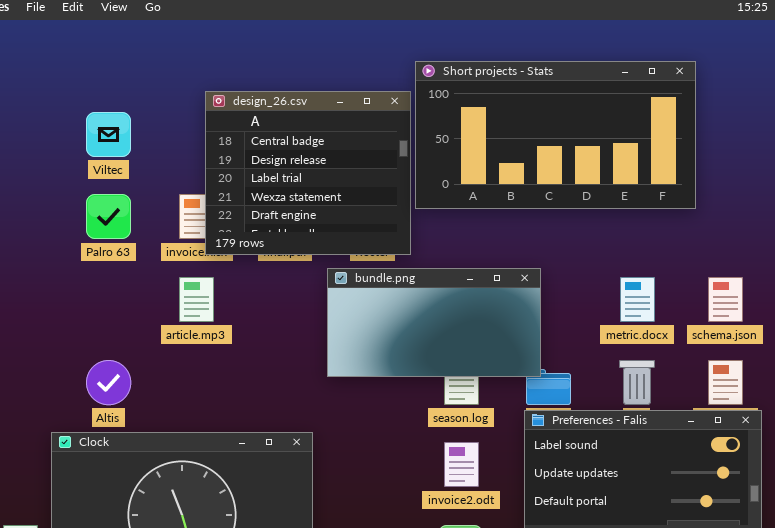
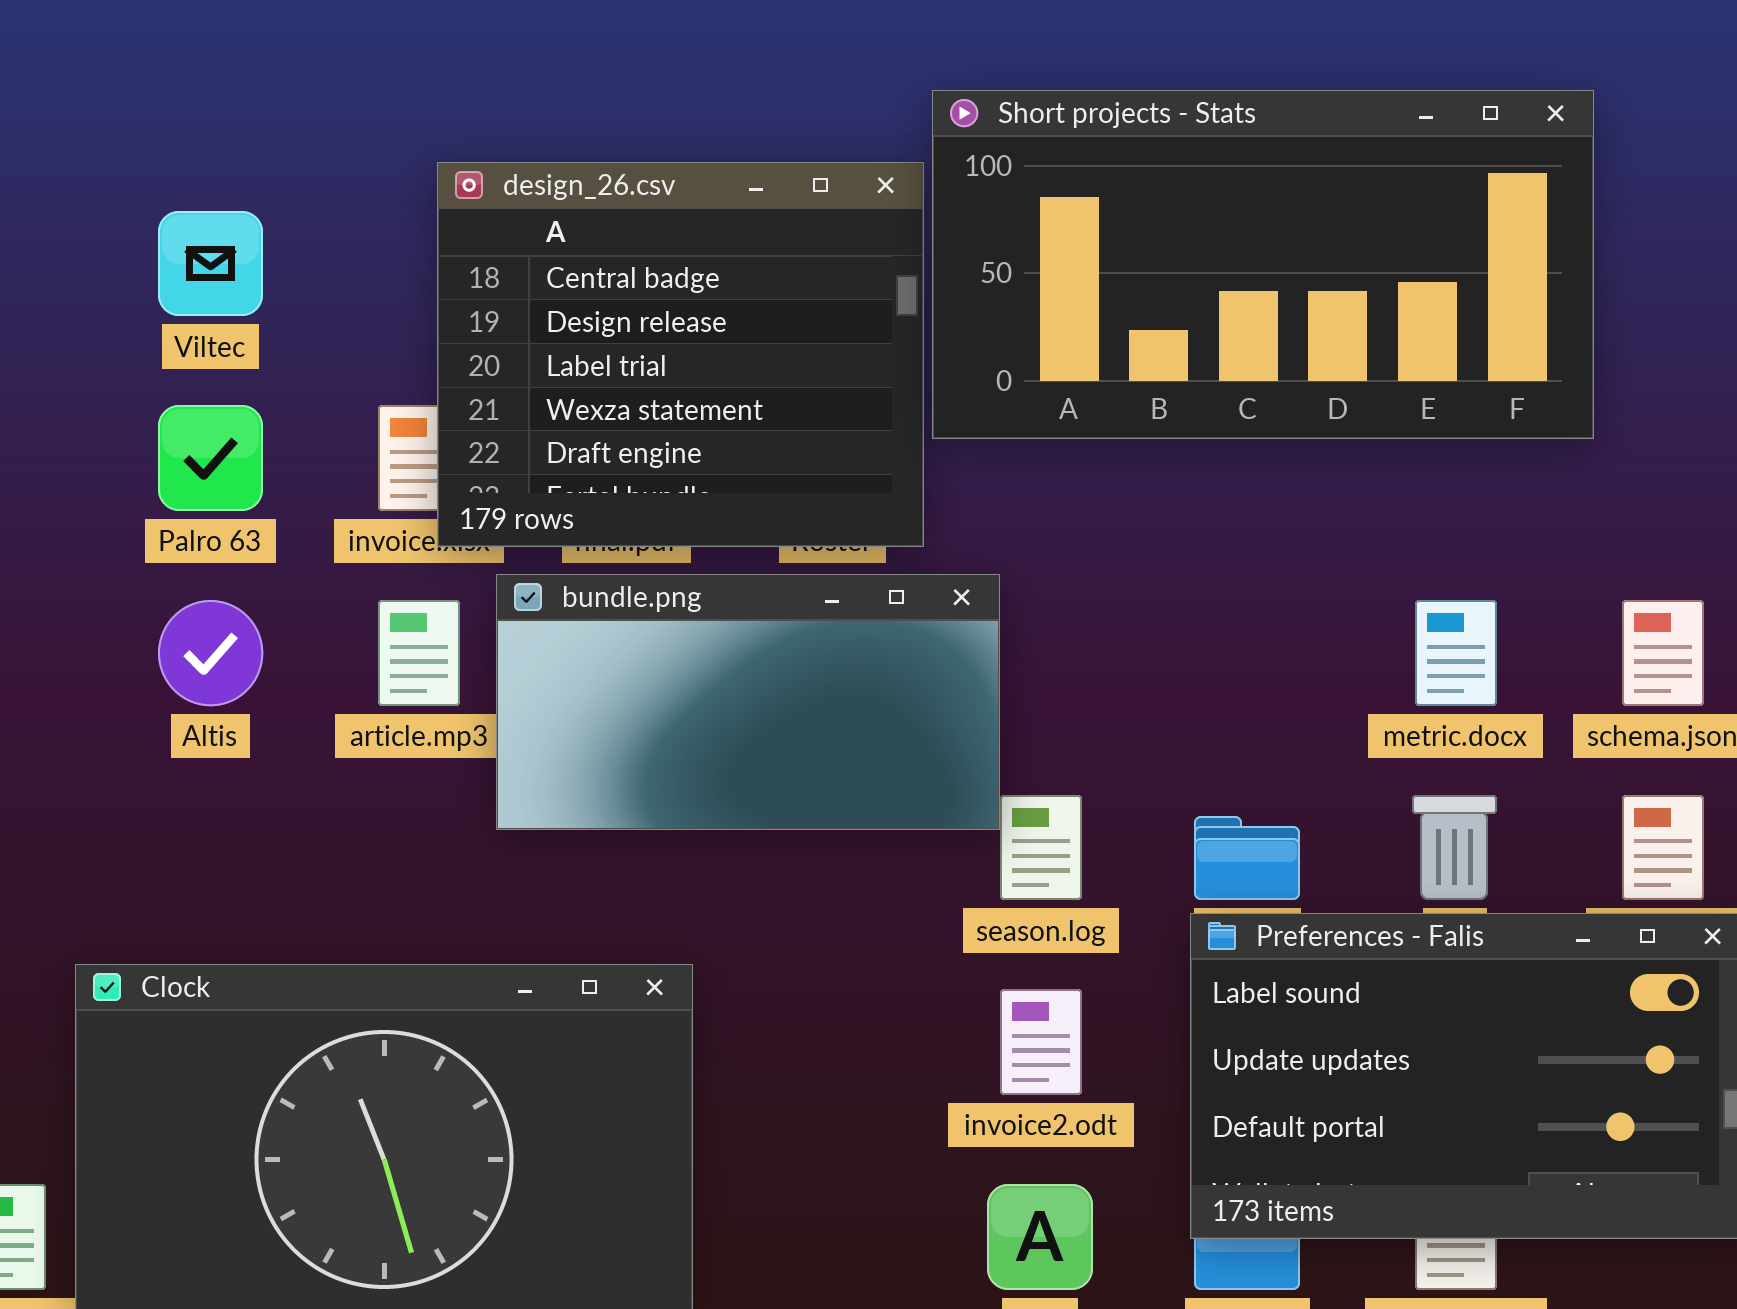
bundle.png: [327,268,541,377] -> [496,574,1000,830], moved
Altis: [86,360,131,405] -> [158,600,263,706], moved

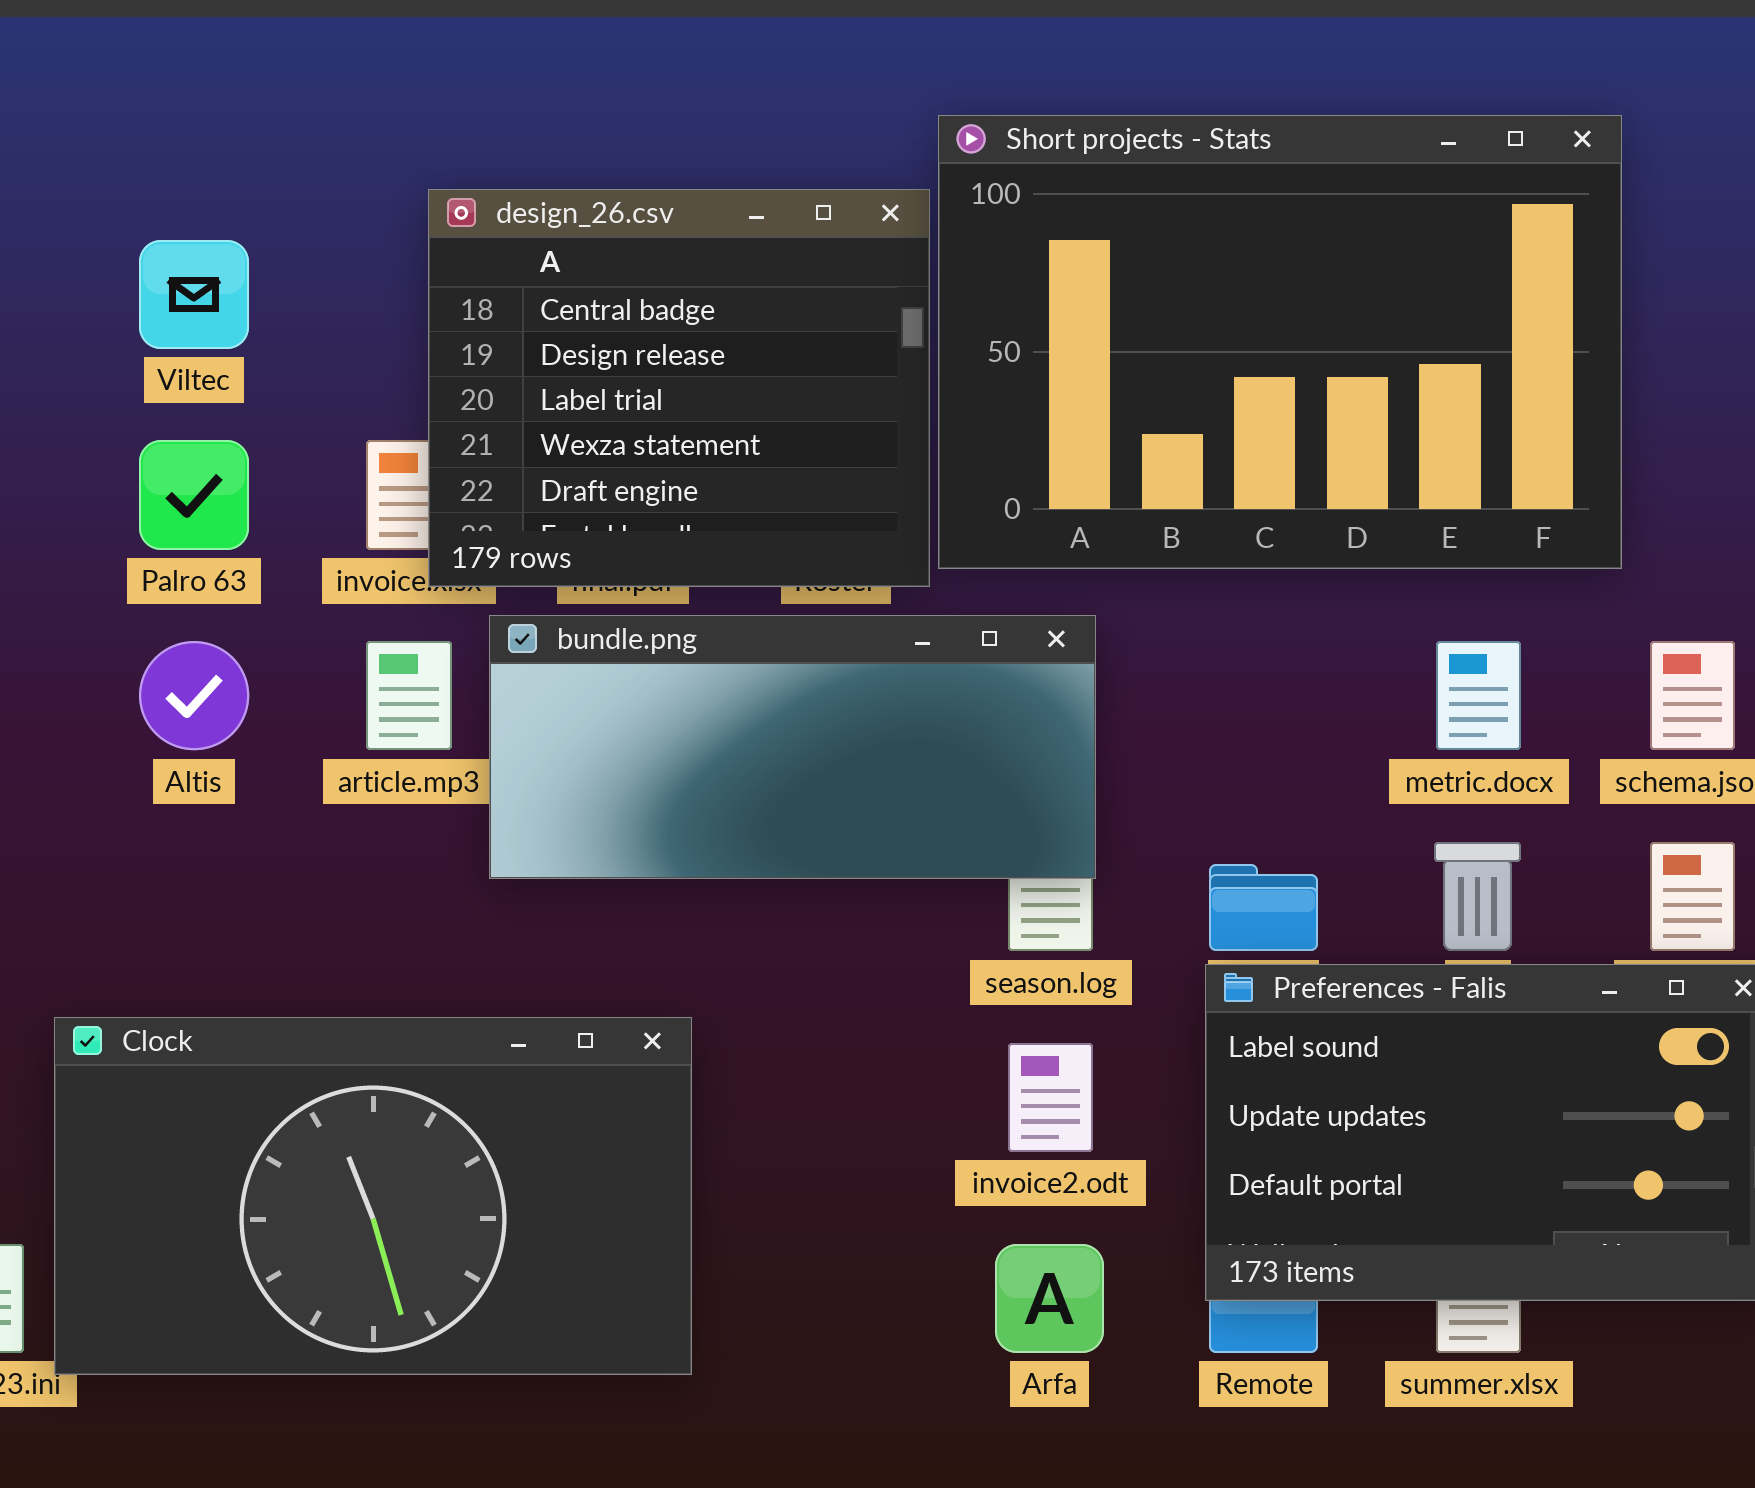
Short projects - Stats: [932,90,1594,439] -> [938,115,1622,569], resized
bundle.png: [496,574,1000,830] -> [489,615,1096,879], resized

